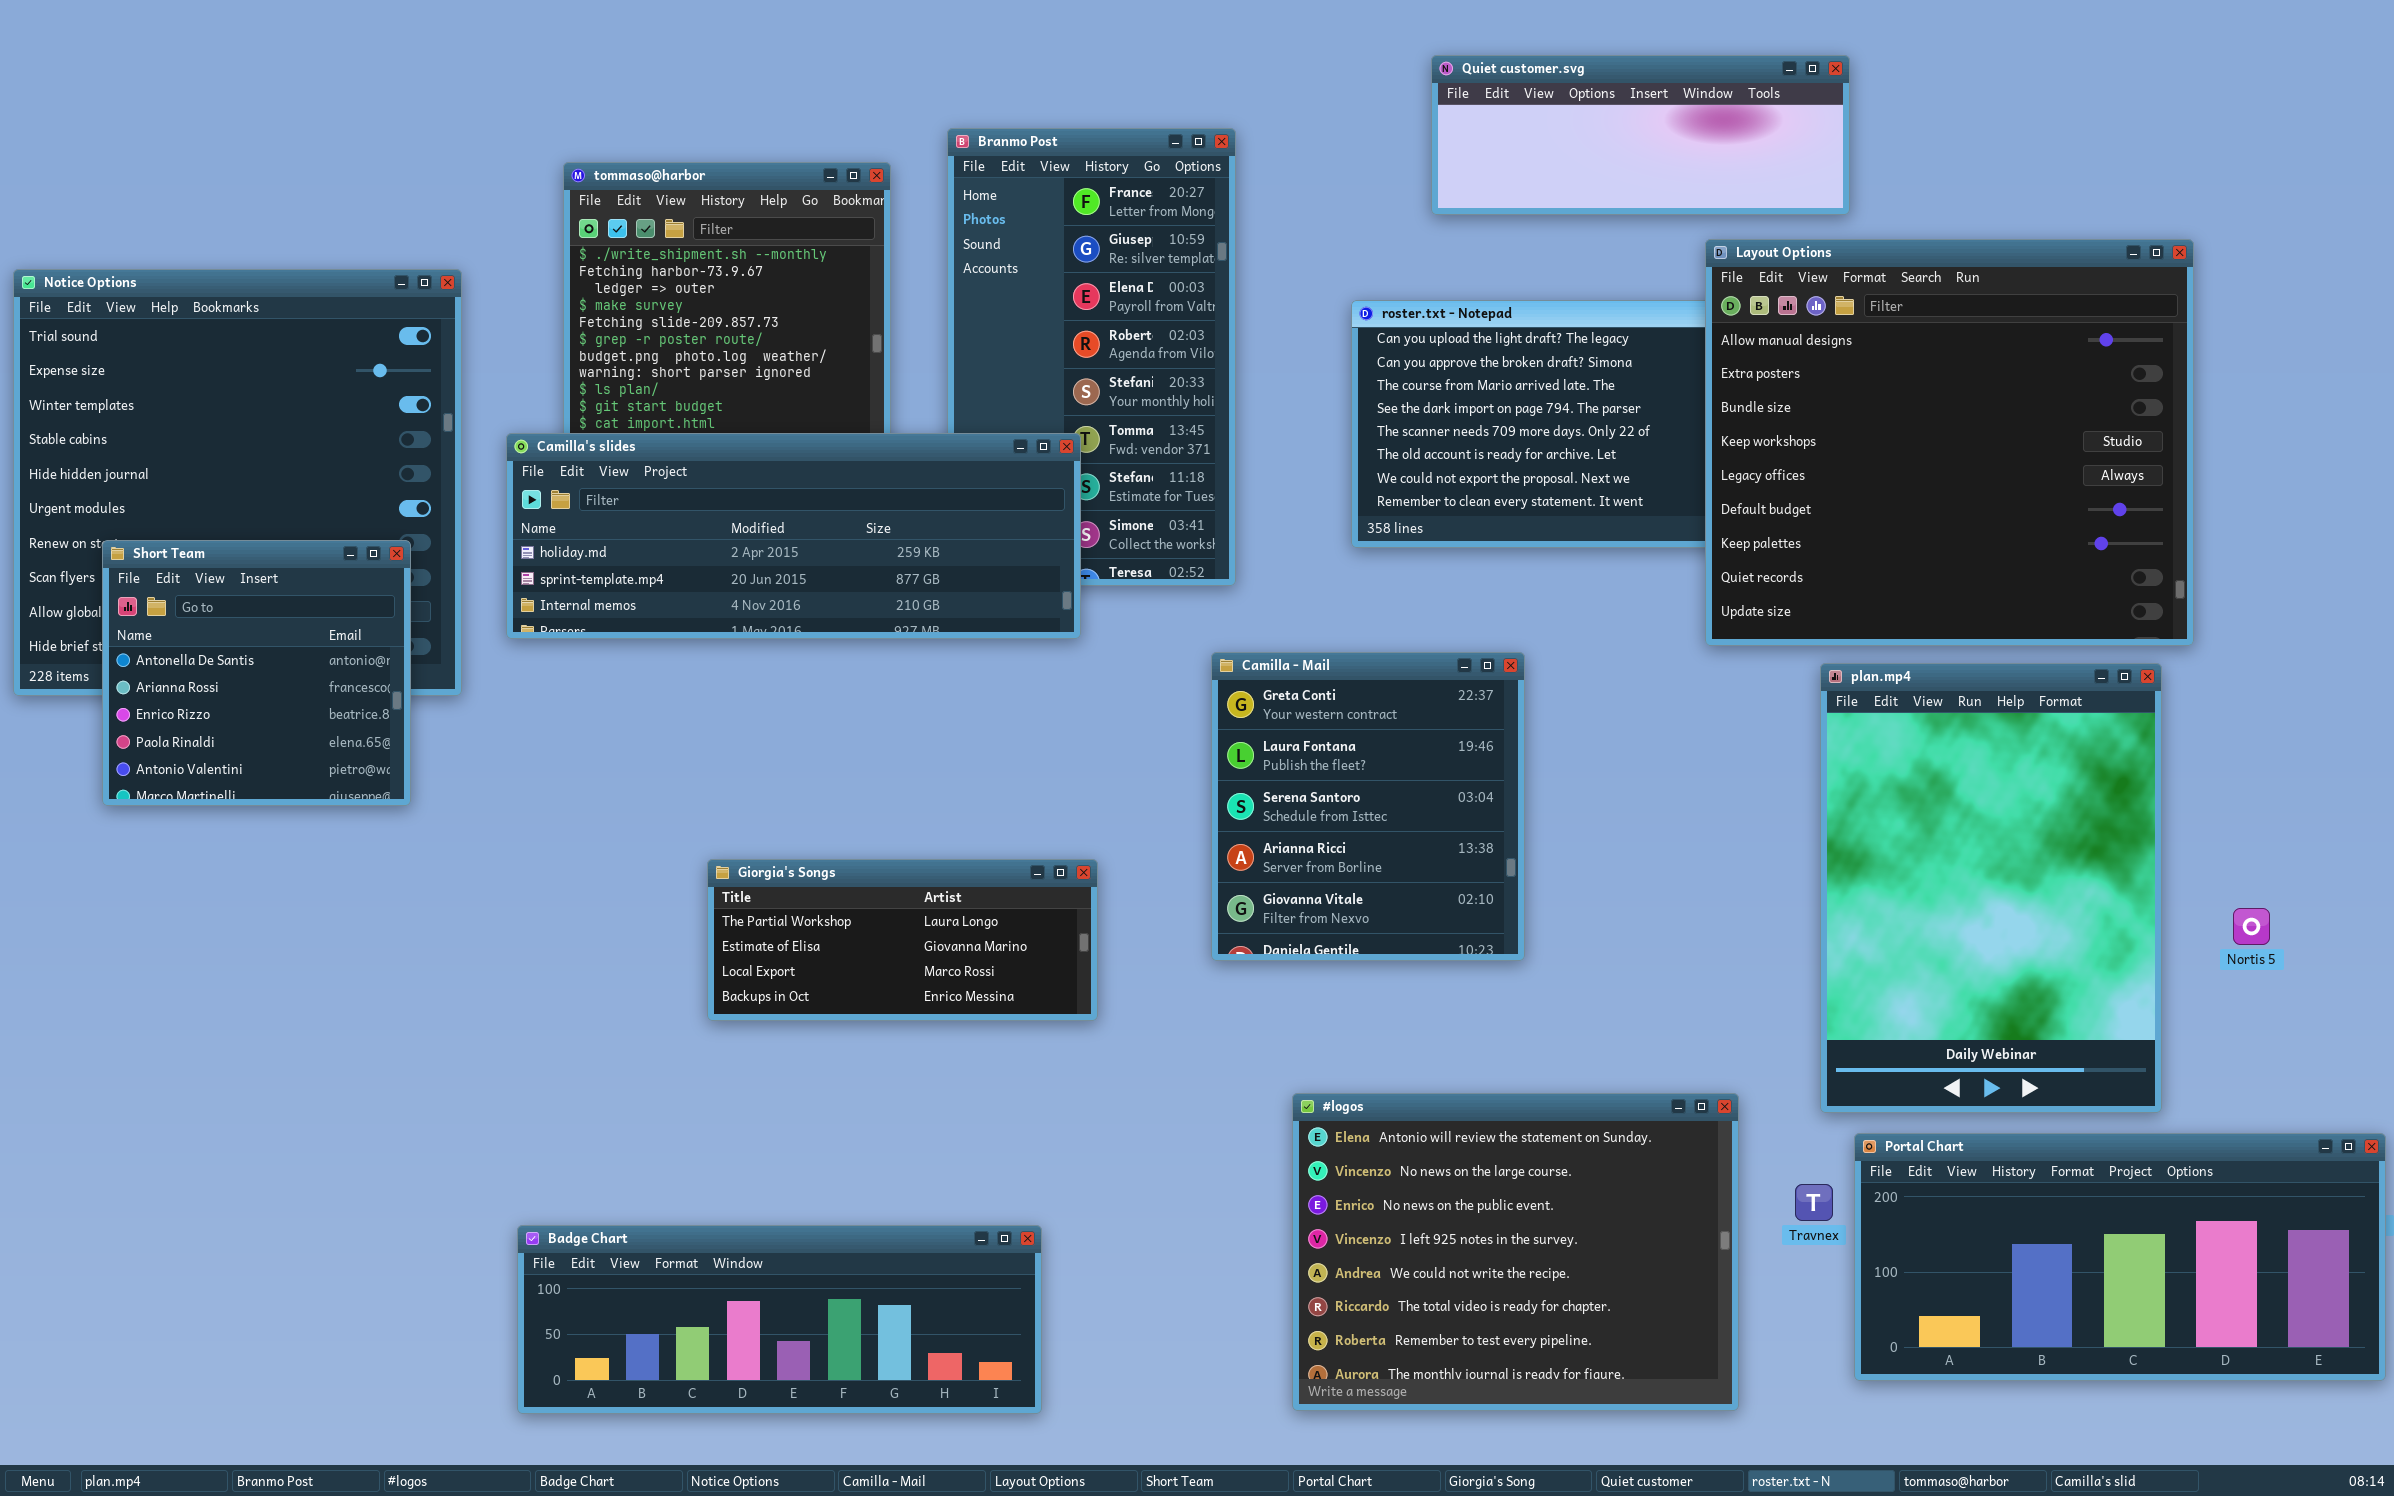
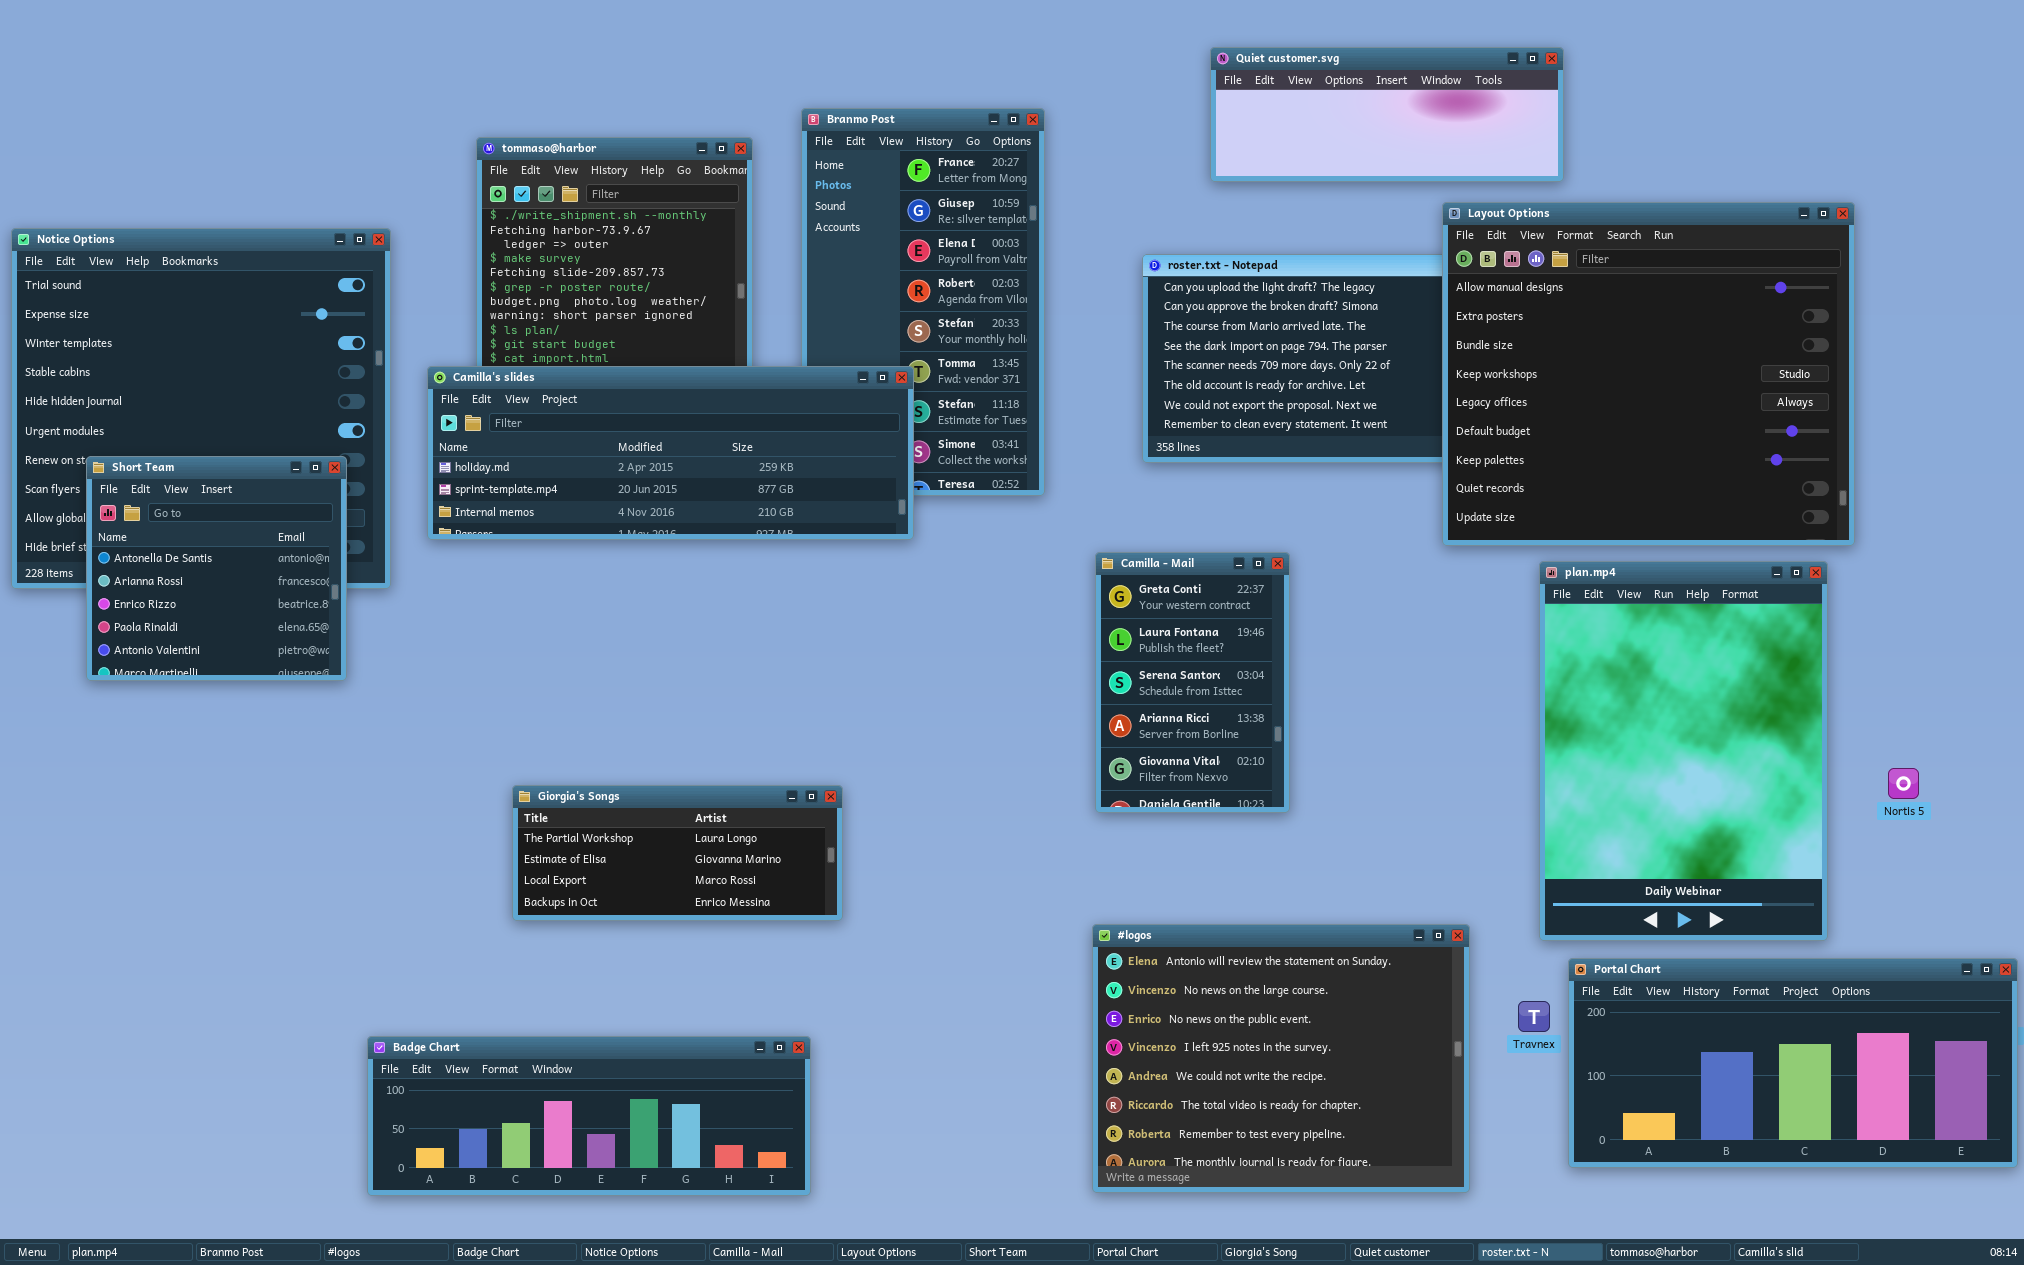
Camilla - Mail: [1211,652,1525,961] -> [1095,552,1290,813], resized
Giorgia's Songs: [707,859,1098,1021] -> [512,785,843,921], moved
Badge Chart: [517,1225,1042,1414] -> [367,1036,811,1196], moved

